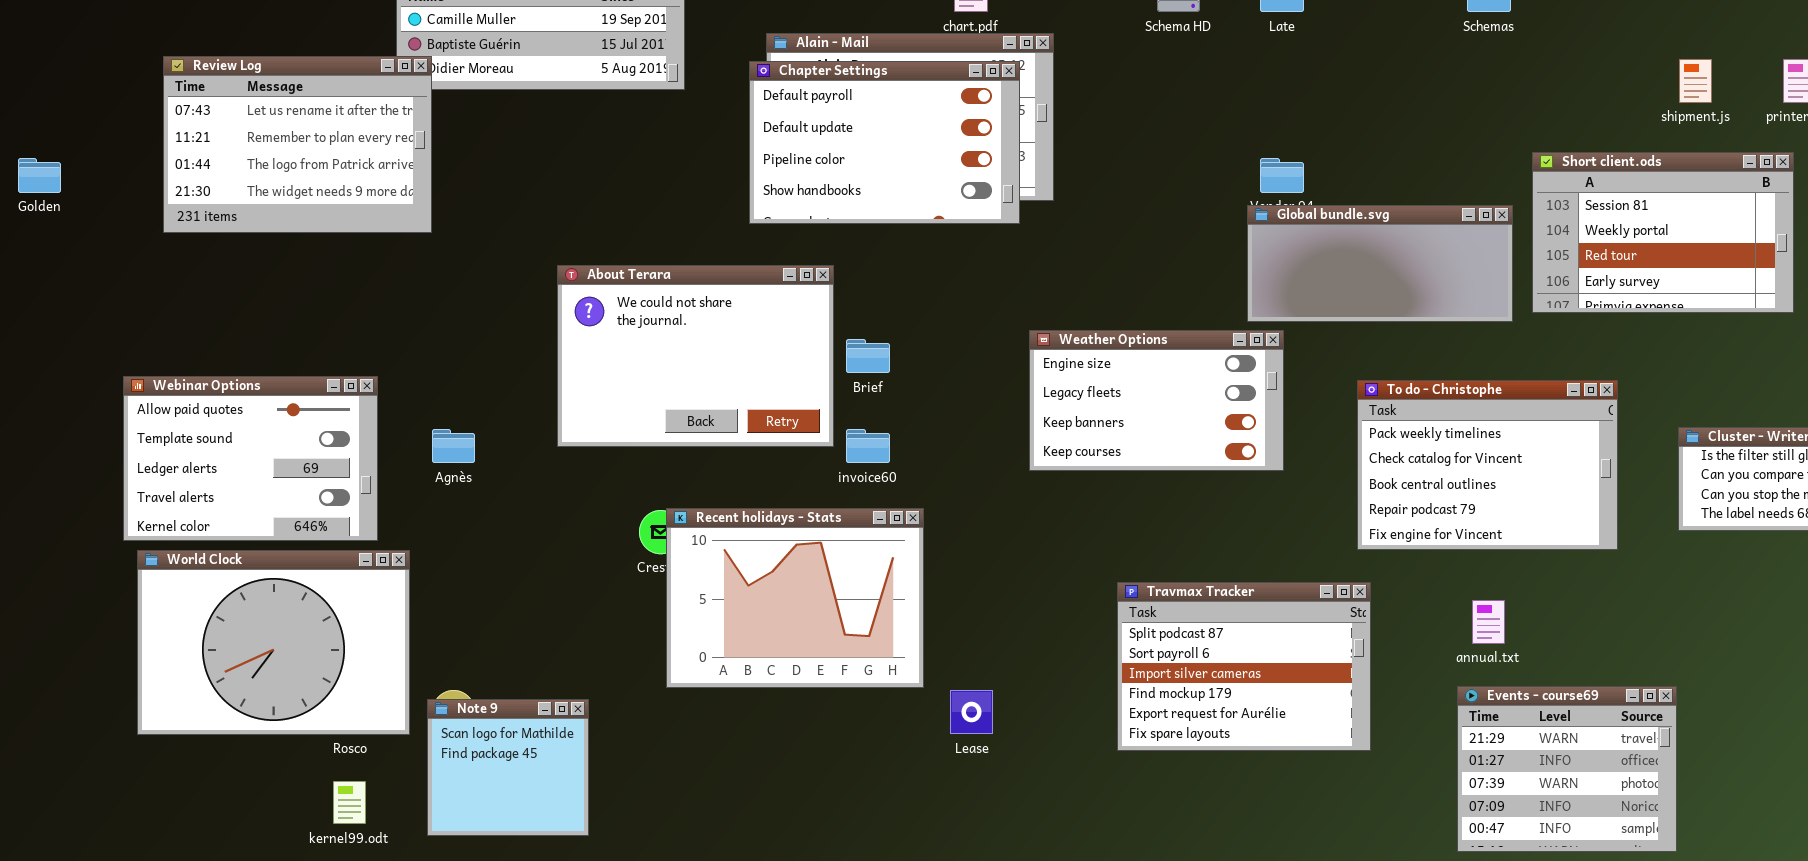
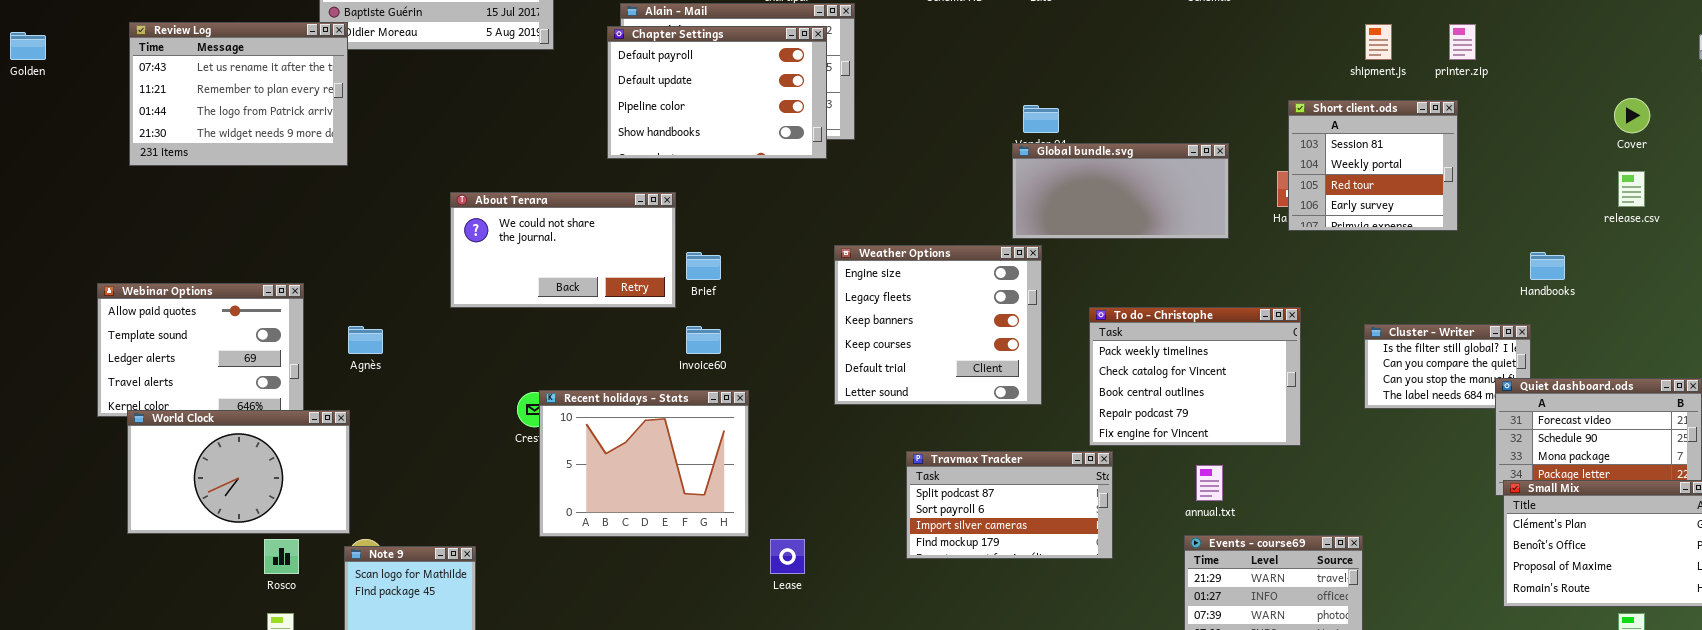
Short client.ods: [1532,152,1794,313] -> [1288,100,1458,231], resized
Golden: [18,158,61,193] -> [10,32,46,60], moved
About Terara: [557,265,834,447] -> [450,192,676,308], resized
Weather Options: [1029,330,1284,471] -> [834,245,1042,405], resized
To do - Christophe: [1357,380,1618,550] -> [1089,307,1301,446], moved
World Clock: [137,550,410,735] -> [127,410,350,534], moved, resized
Travmax Tracker: [1117,582,1371,751] -> [906,451,1113,559], resized

